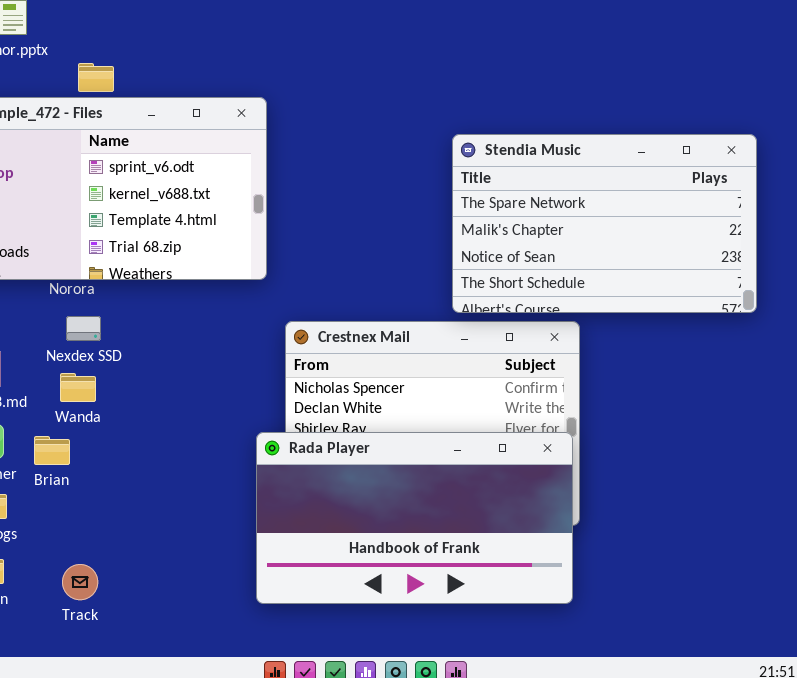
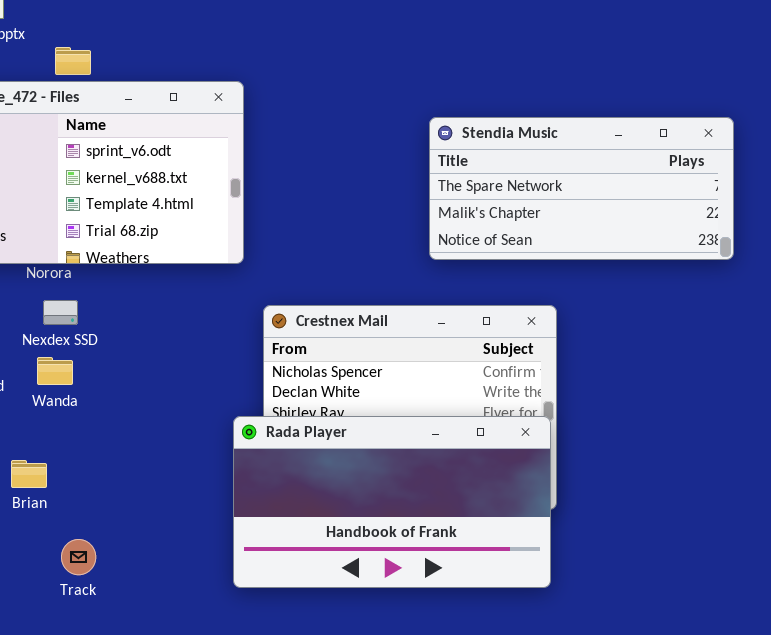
Stendia Music: [452,134,757,313] -> [429,117,734,260], resized
Brian: [34,436,70,465] -> [11,460,47,488], moved
Track: [62,564,98,600] -> [61,539,96,575], moved

